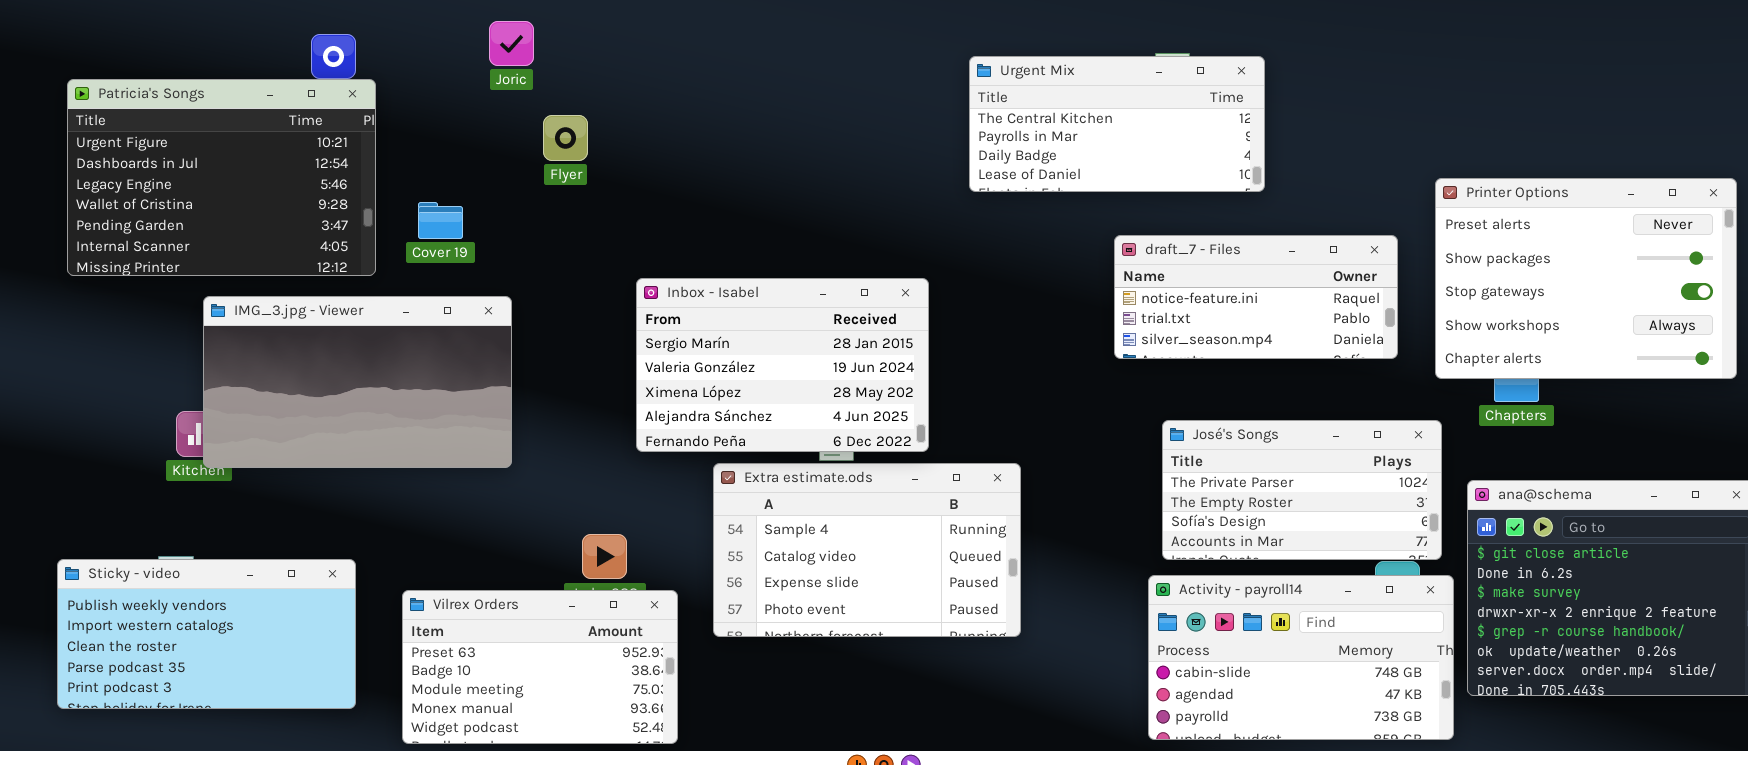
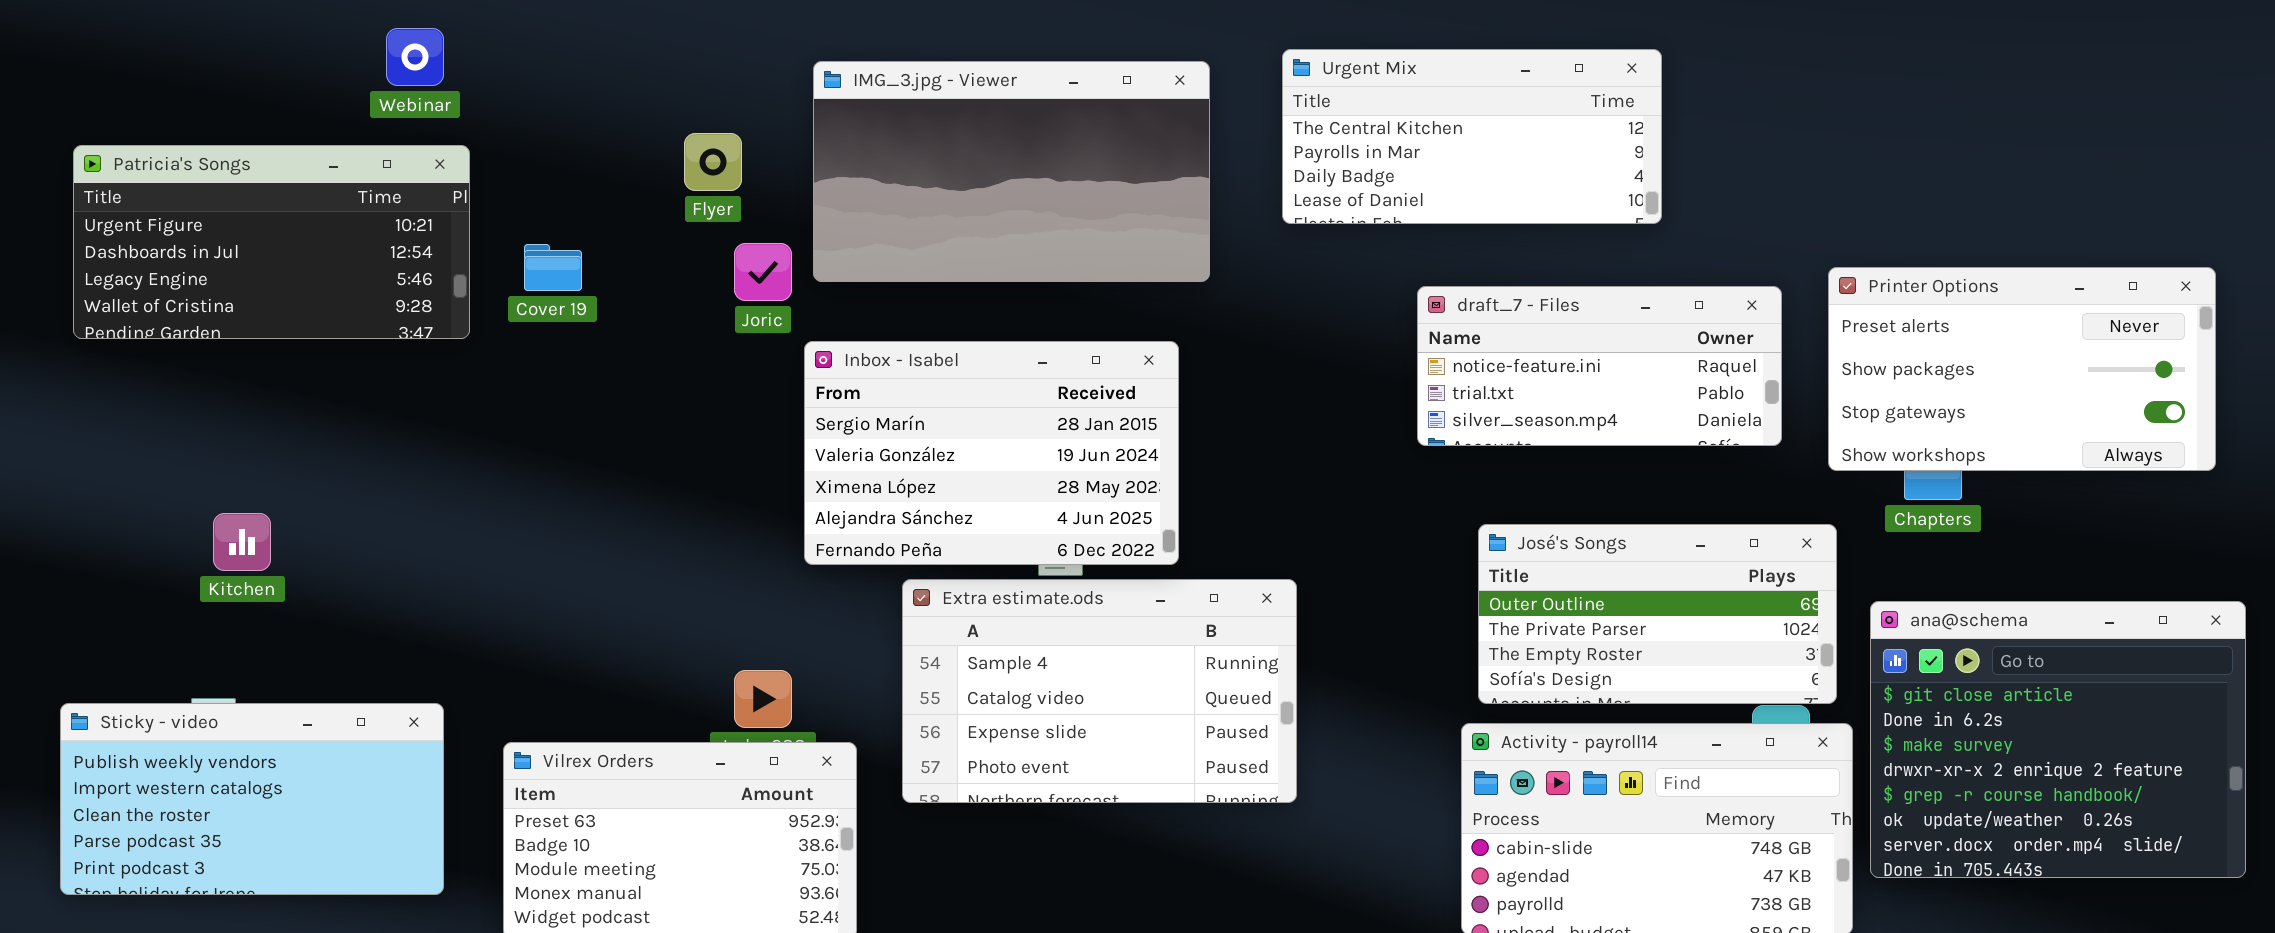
Joric: [489,21,534,66] -> [734,243,792,301], moved
Urgent Mix: [969,56,1265,192] -> [1282,49,1662,224], moved
Patricia's Songs: [67,79,376,276] -> [73,145,470,339], resized
Printer Options: [1435,178,1737,379] -> [1828,267,2216,471], resized
IMG_3.jpg - Viewer: [203,296,512,468] -> [813,61,1210,282], moved
José's Songs: [1162,420,1442,560] -> [1478,524,1837,704], scrolled up 1 row

